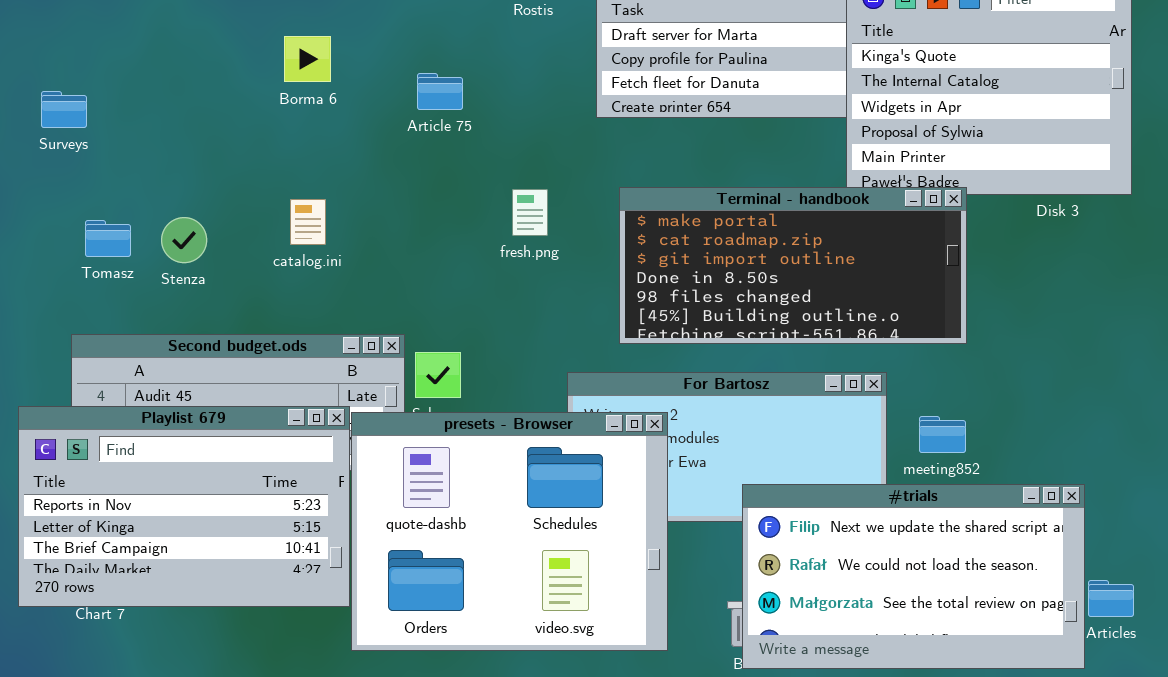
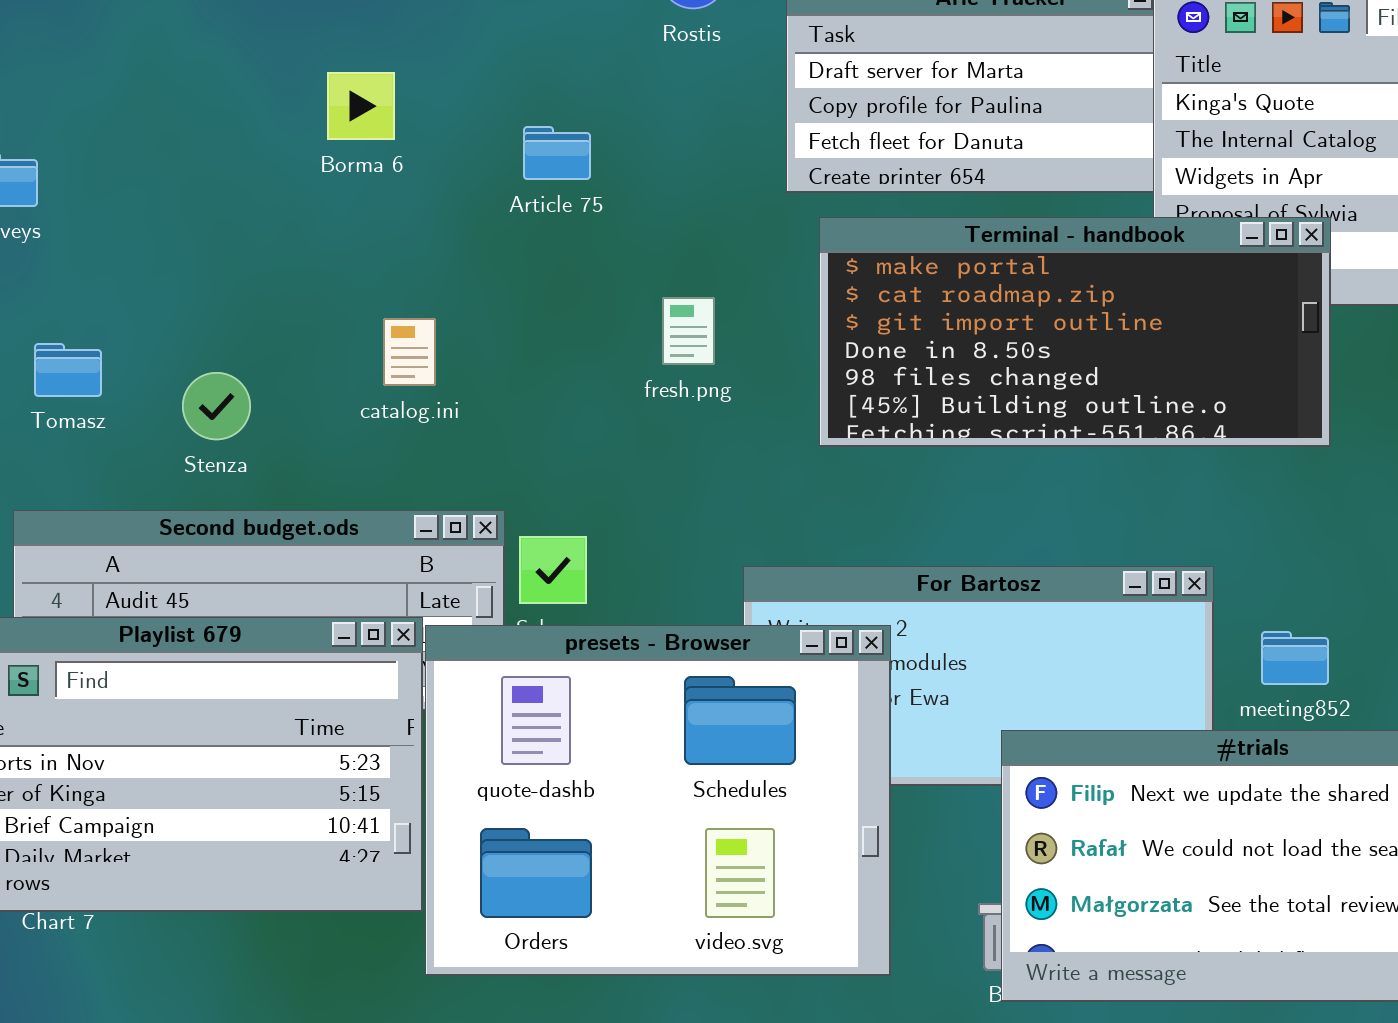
Terminal - handbook: [619,187,967,344] -> [819,217,1331,447], moved
catalog.ini: [290,199,326,245] -> [383,318,436,386], moved
Stenza: [161,217,207,263] -> [182,372,251,440], moved

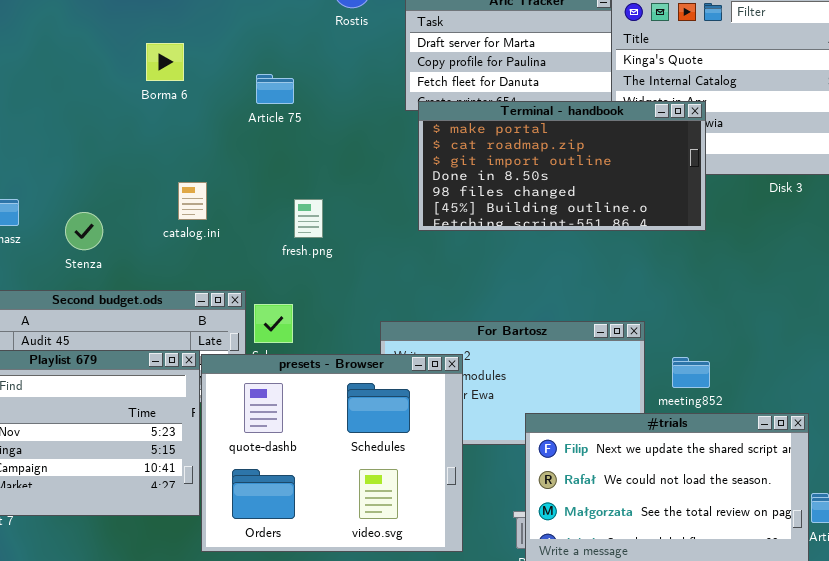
Terminal - handbook: [819,217,1331,447] -> [418,101,706,231], moved
fresh.png: [662,297,715,365] -> [294,199,323,238], moved

